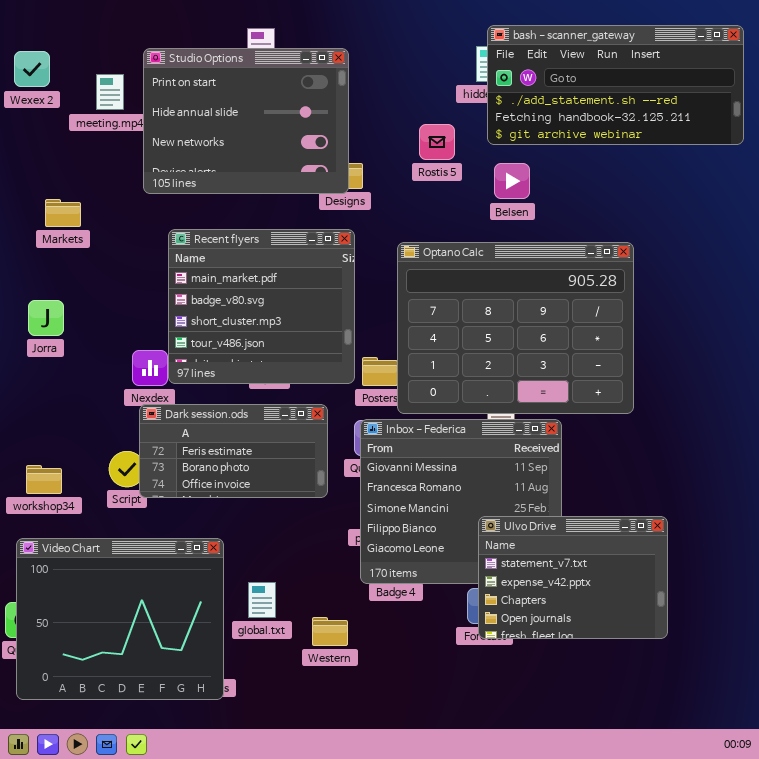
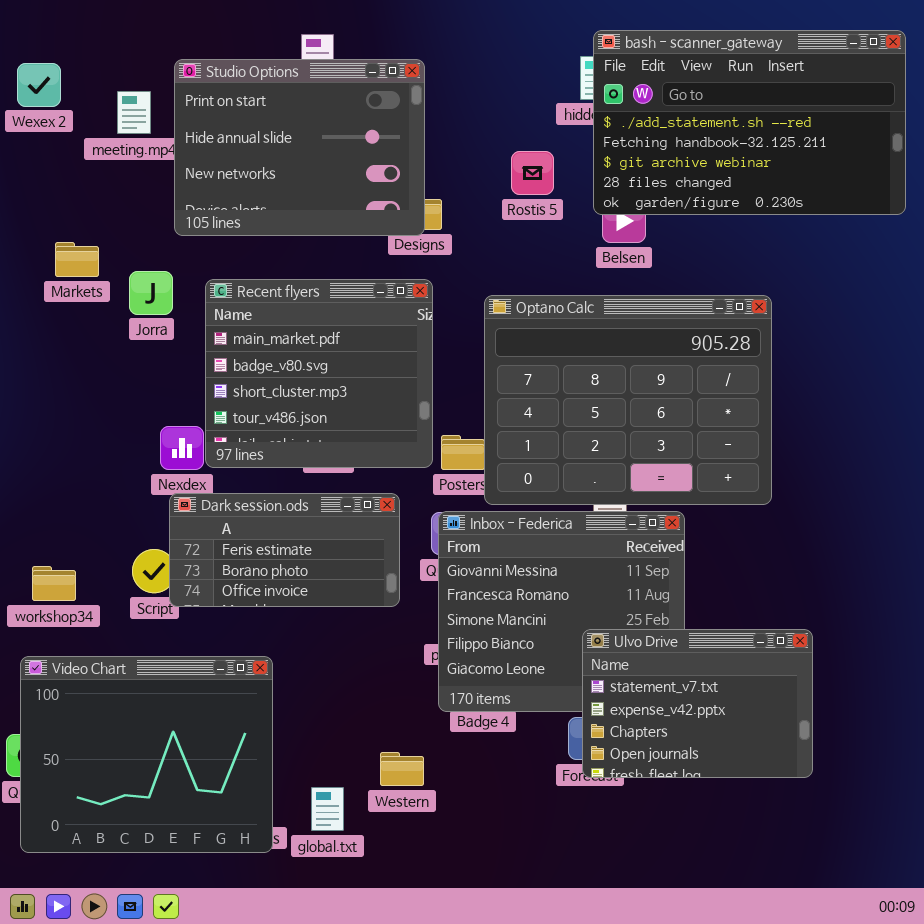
bash - scanner_gateway: [487,25,744,145] -> [593,30,906,215], resized
Jorra: [28,300,64,336] -> [129,271,173,315], moved
global.txt: [248,582,276,618] -> [311,787,344,831], moved

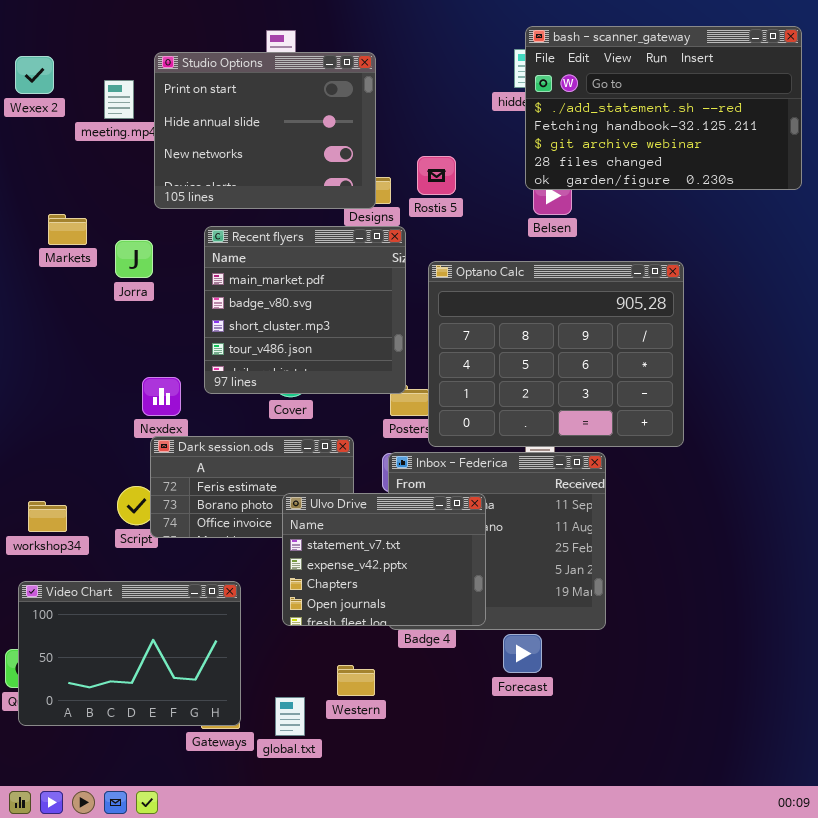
Rostis 5: [511,151,554,195] -> [417,156,456,195], moved
Recent flyers: [205,279,433,468] -> [204,226,406,394], moved
Ulvo Drive: [582,629,813,778] -> [282,493,486,626], moved
Video Chart: [20,656,273,853] -> [18,581,241,726], resized

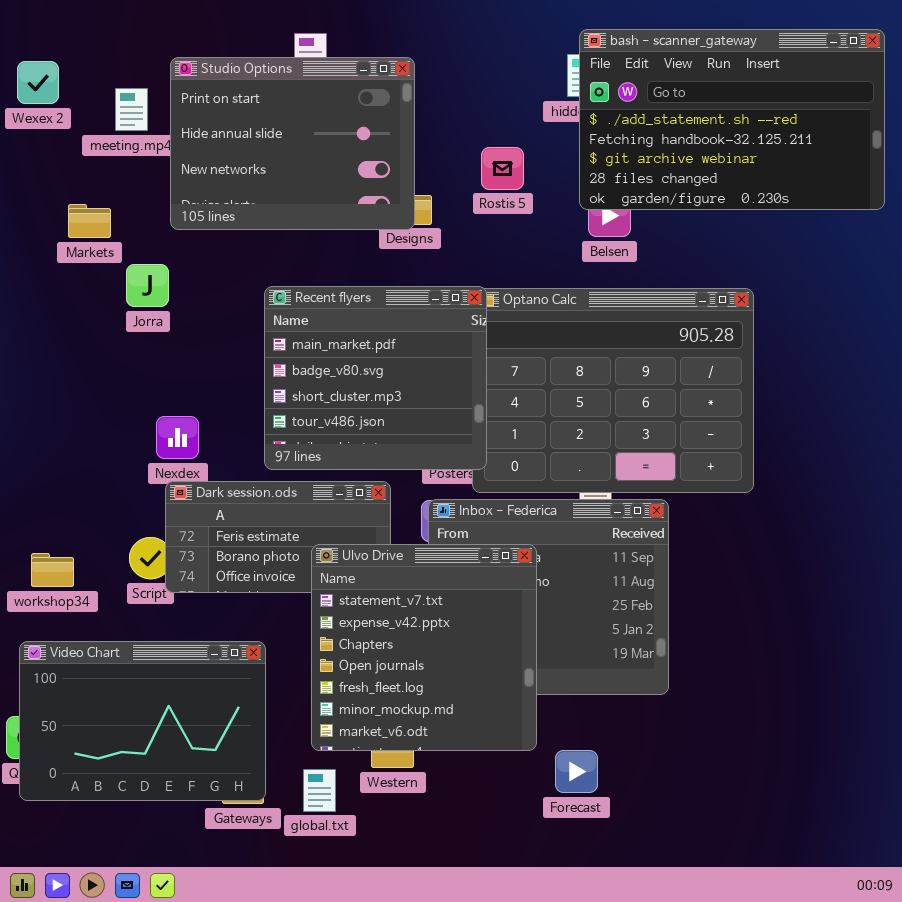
Rostis 5: [417,156,456,195] -> [481,147,524,190], moved
Markets: [48,214,87,245] -> [68,204,111,238], moved
Recent flyers: [204,226,406,394] -> [264,286,487,470], moved
Ulvo Drive: [282,493,486,626] -> [311,544,537,751], resized
Forecast: [503,634,542,673] -> [555,750,598,793], moved

